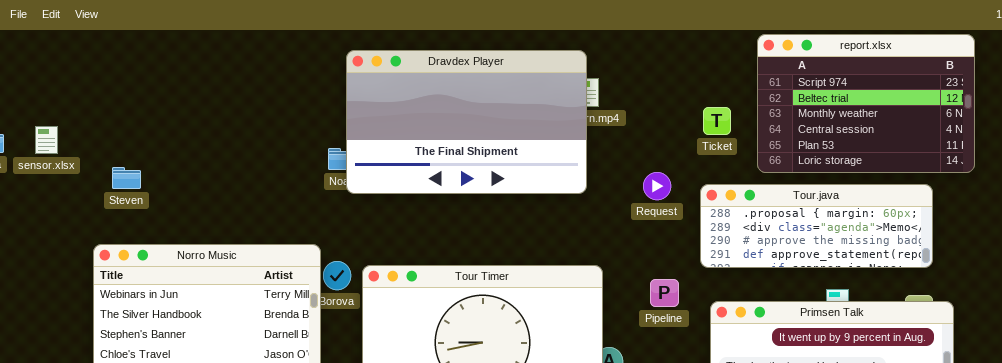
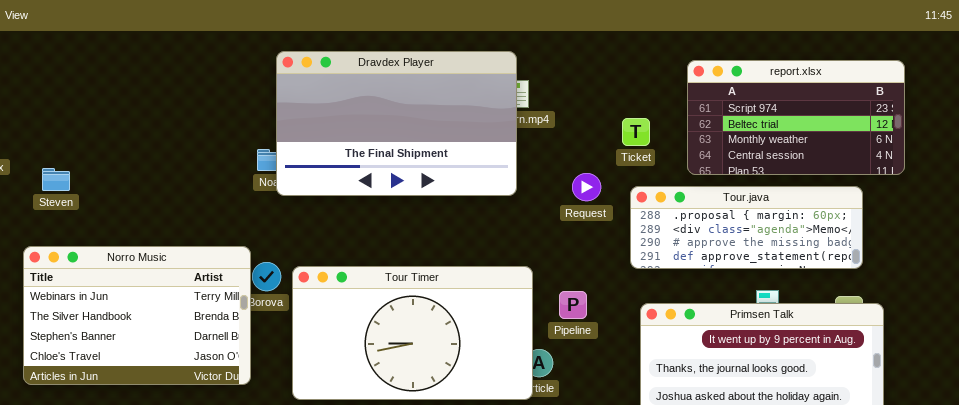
report.xlsx: [757,34,975,173] -> [687,60,905,175], resized
Ticket: [703,107,731,135] -> [622,118,650,146], moved
Pipeline: [650,279,679,307] -> [559,291,587,319], moved

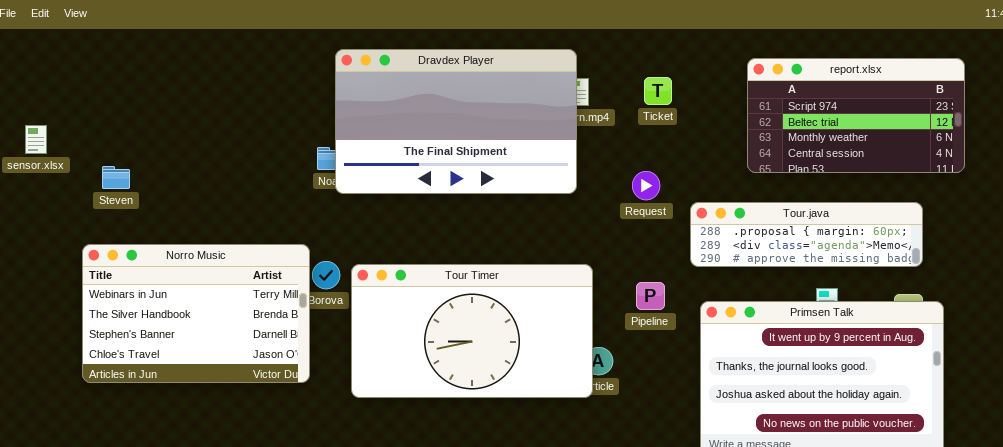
Ticket: [622,118,650,146] -> [644,77,672,105], moved
Tour.java: [630,186,863,269] -> [690,202,923,267], resized
Pipeline: [559,291,587,319] -> [636,282,665,310], moved

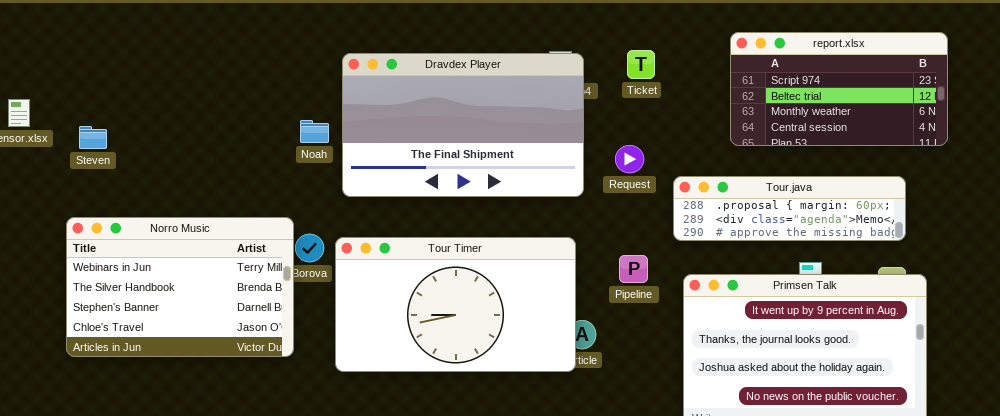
Dravdex Player: [335,49,577,194] -> [342,53,584,197], moved
Steven: [102,166,130,189] -> [79,126,107,149], moved

